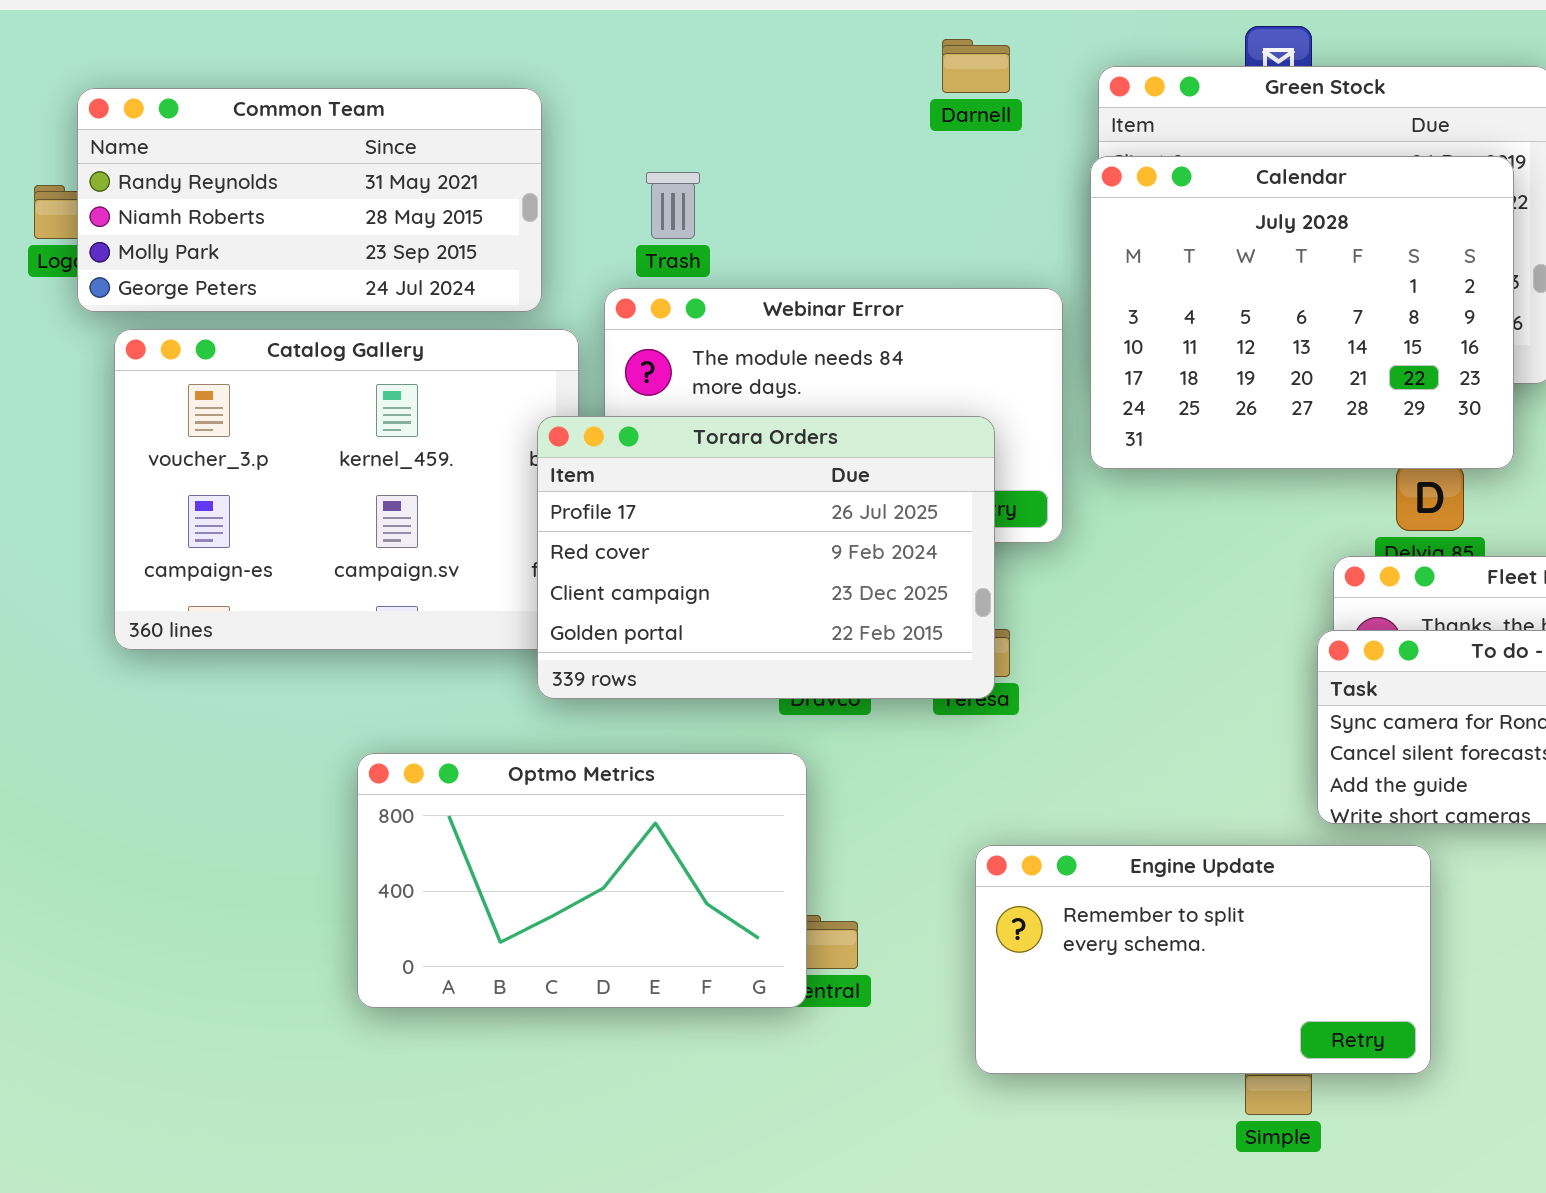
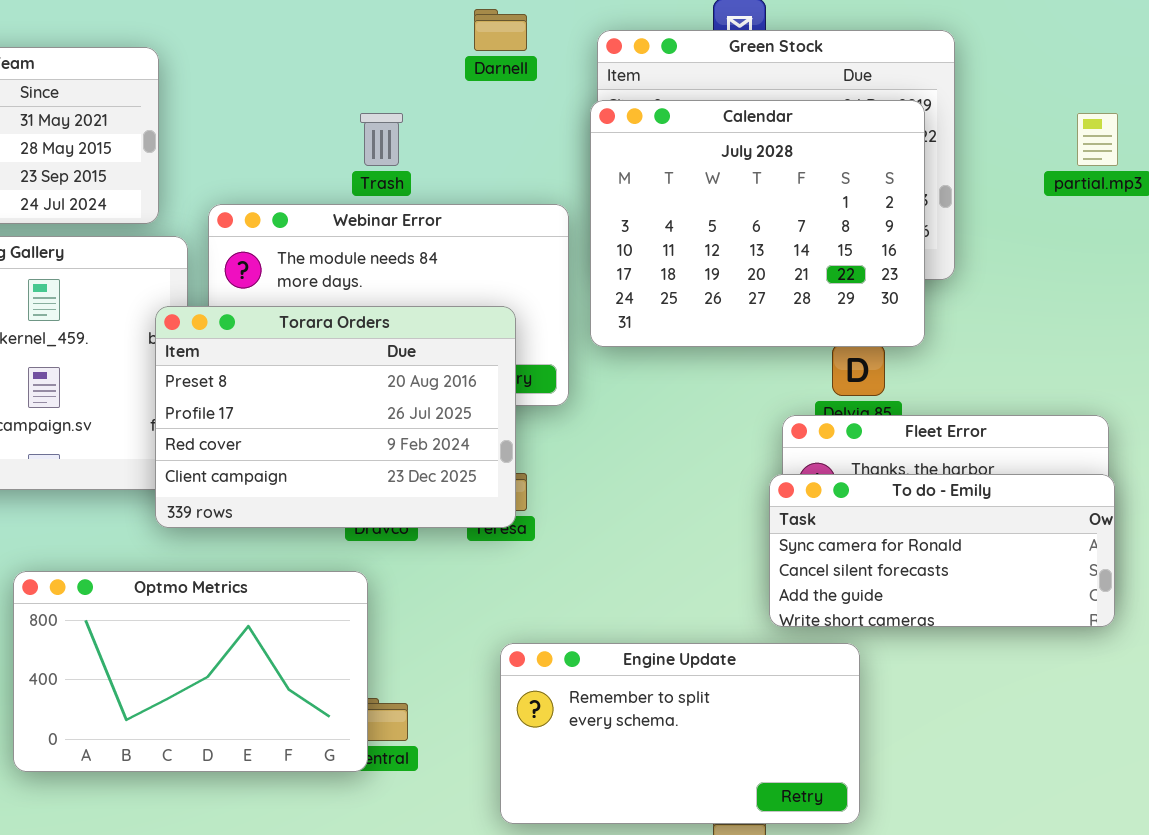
Trash: [646,172,700,239] -> [360,113,403,166], moved
Torara Orders: [537,416,995,699] -> [155,306,516,528], scrolled up 1 row

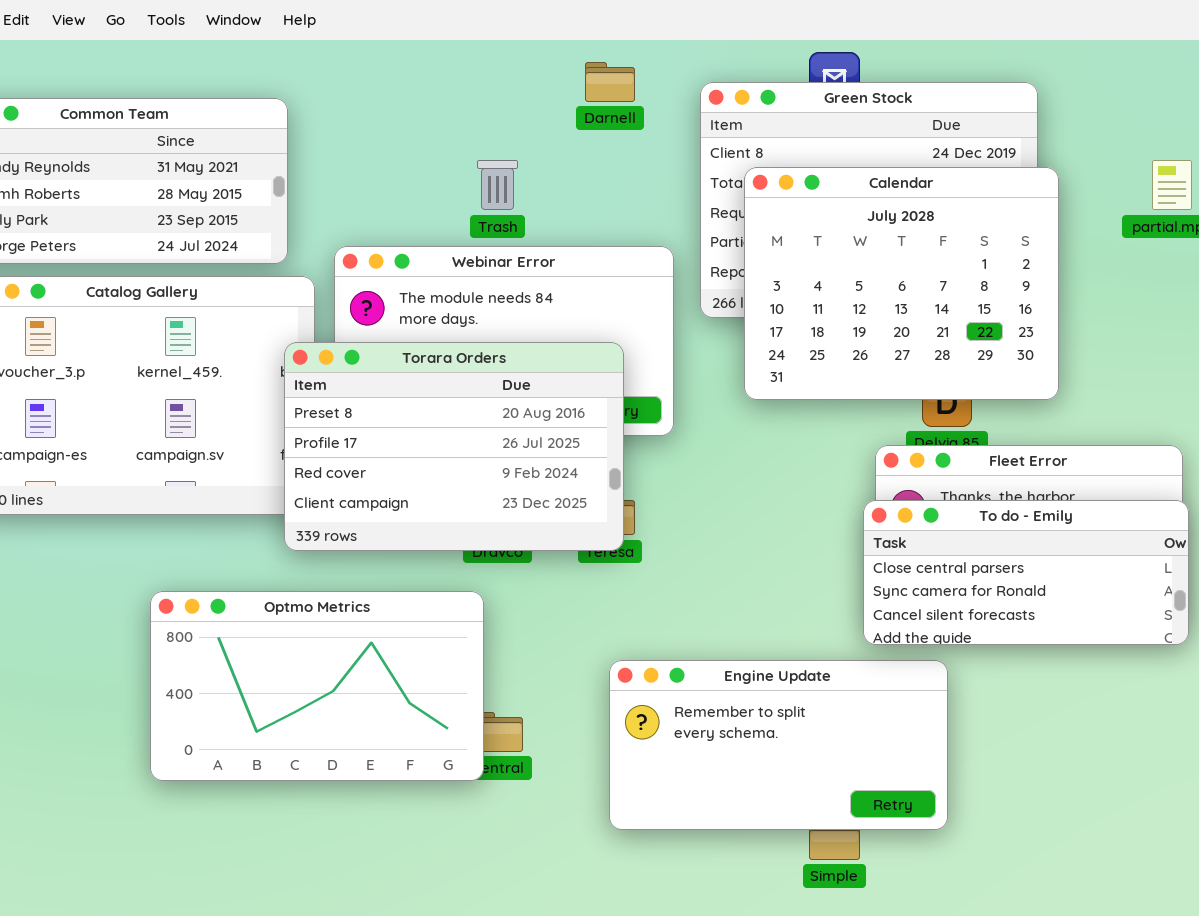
Calendar: [590,100,925,347] -> [744,167,1059,400], moved
To do - Emily: [769,474,1115,627] -> [863,500,1189,645], scrolled up 1 row

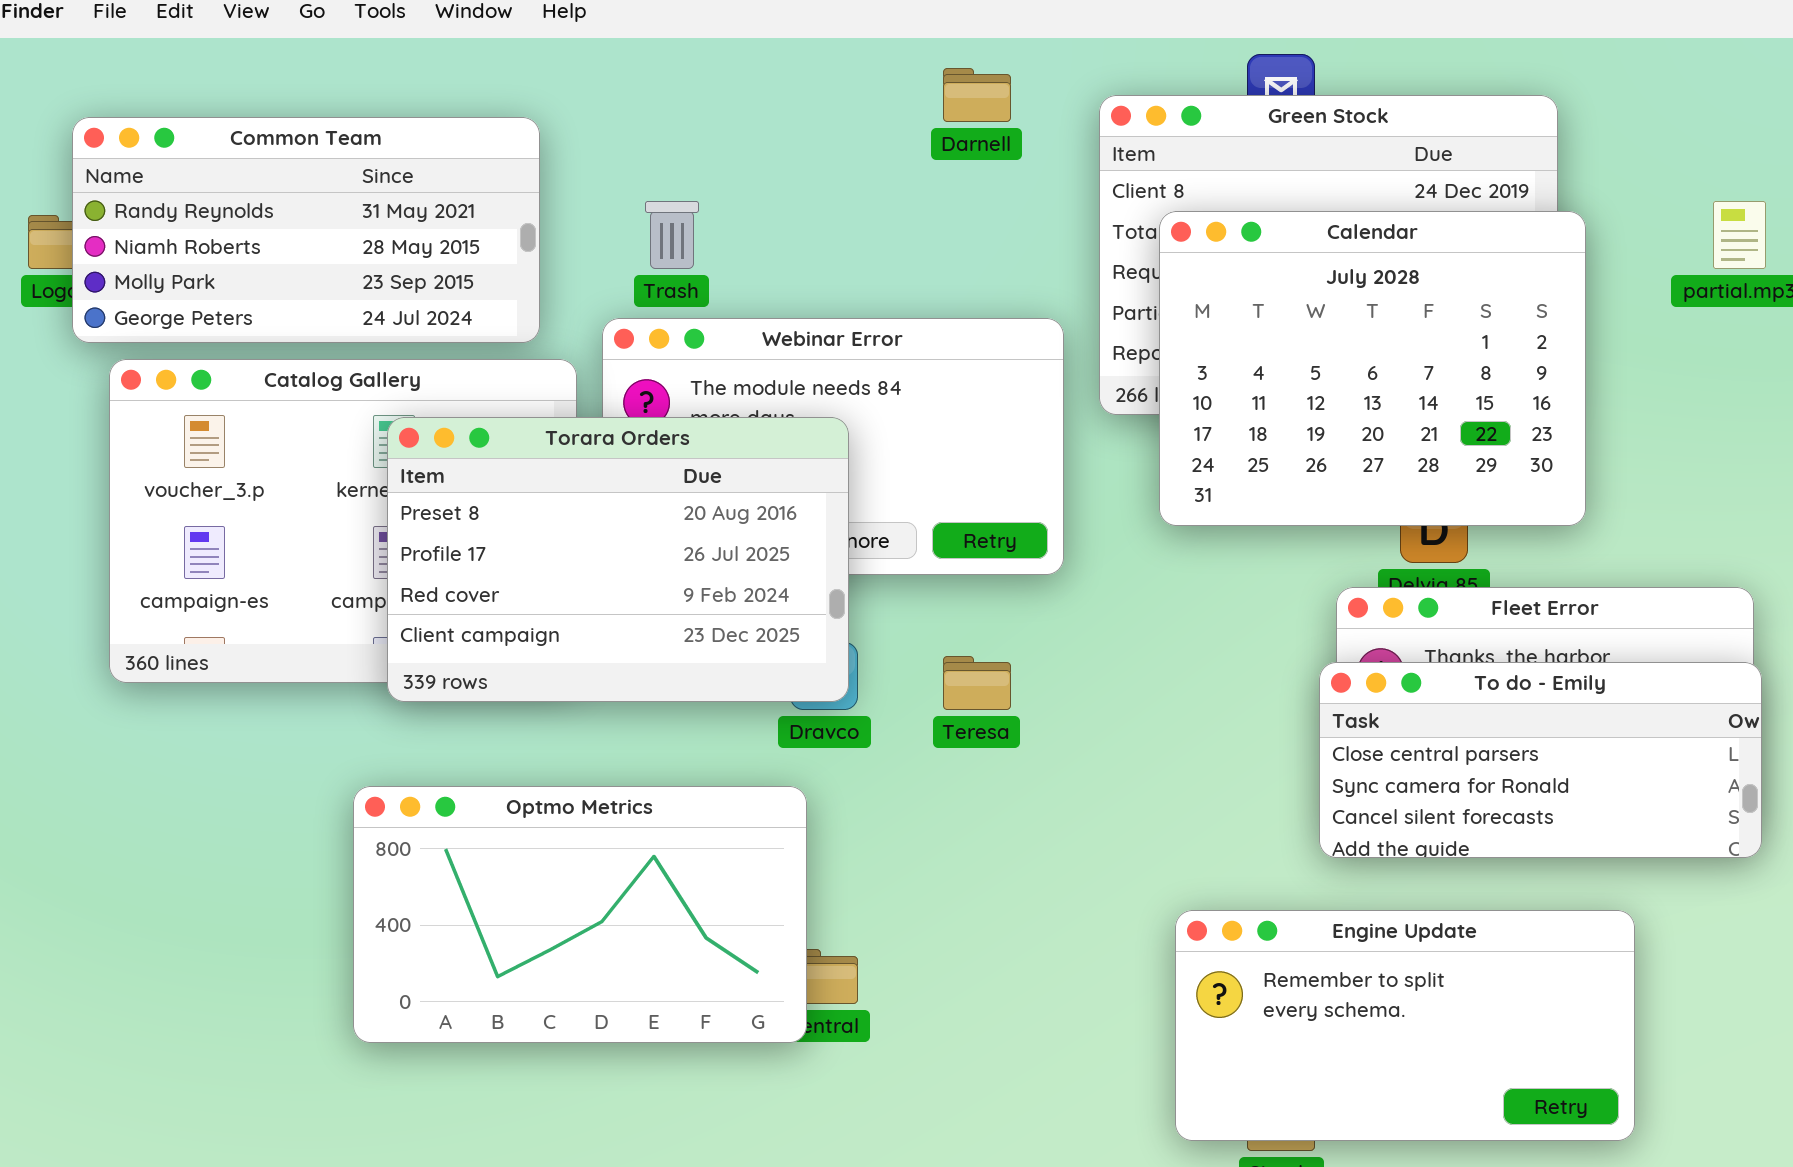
Trash: [477,160,518,210] -> [645,201,699,269], moved
Torara Orders: [284,342,624,551] -> [387,417,849,702], moved
Engine Update: [609,660,948,830] -> [1175,910,1635,1141], moved

